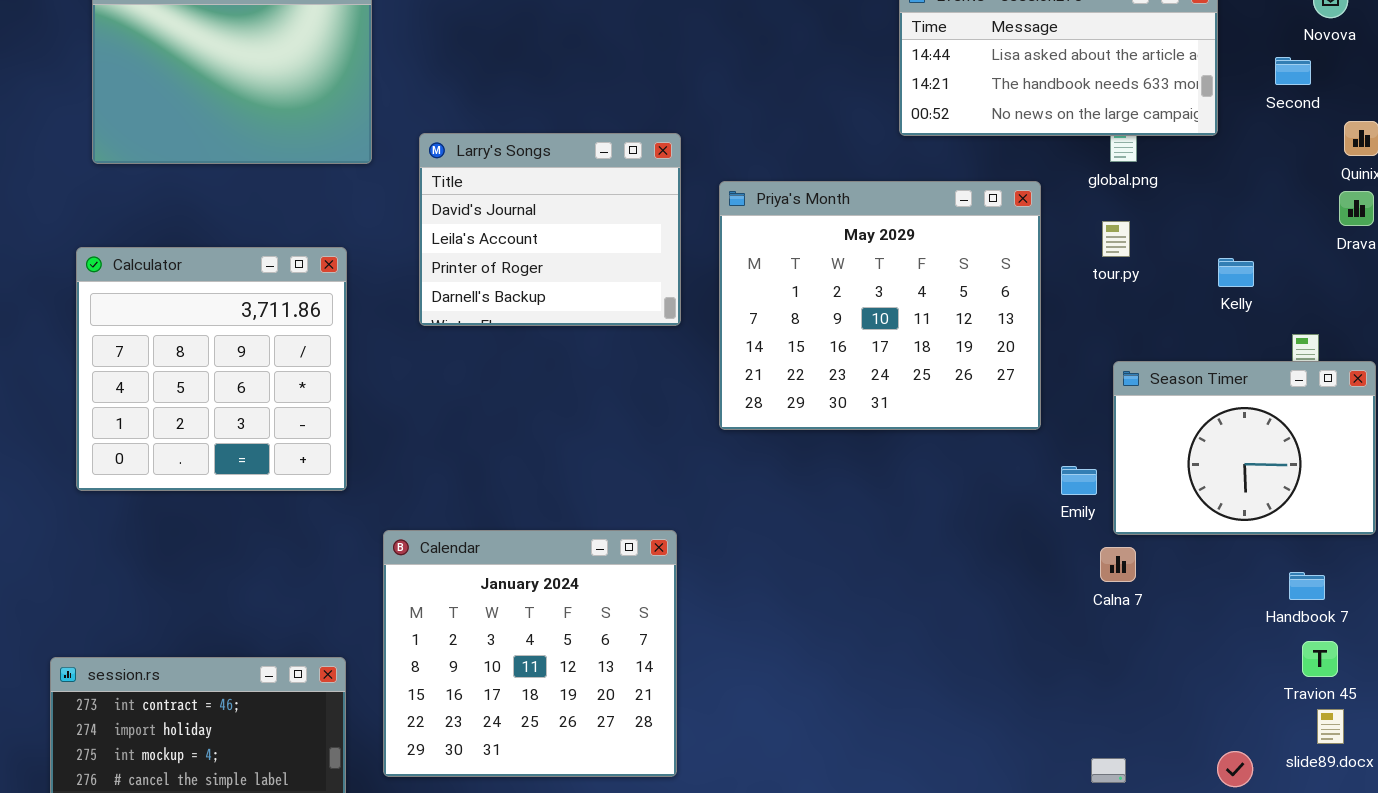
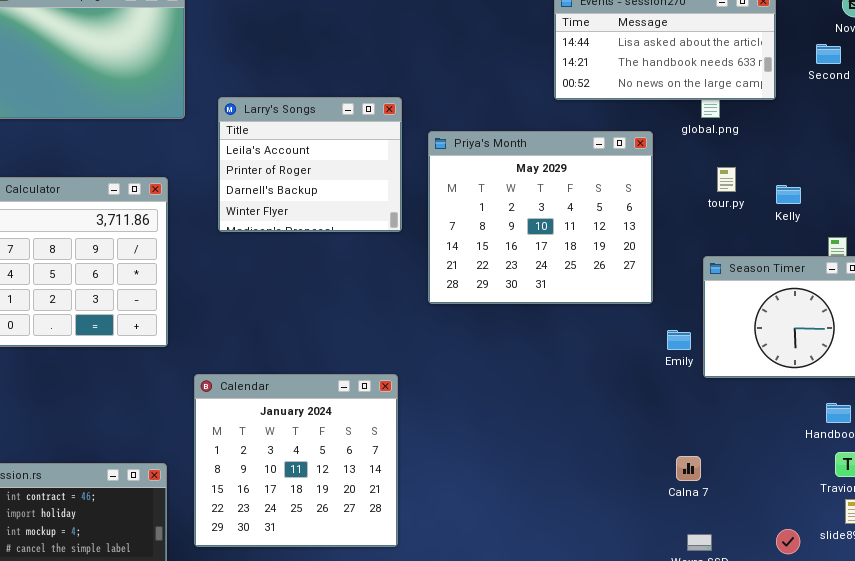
Larry's Songs: [419,133,681,326] -> [218,97,402,232], scrolled down 1 row
tour.py: [1102,221,1130,257] -> [717,167,736,192], moved
Calna 7: [1100,547,1136,582] -> [676,456,701,481], moved

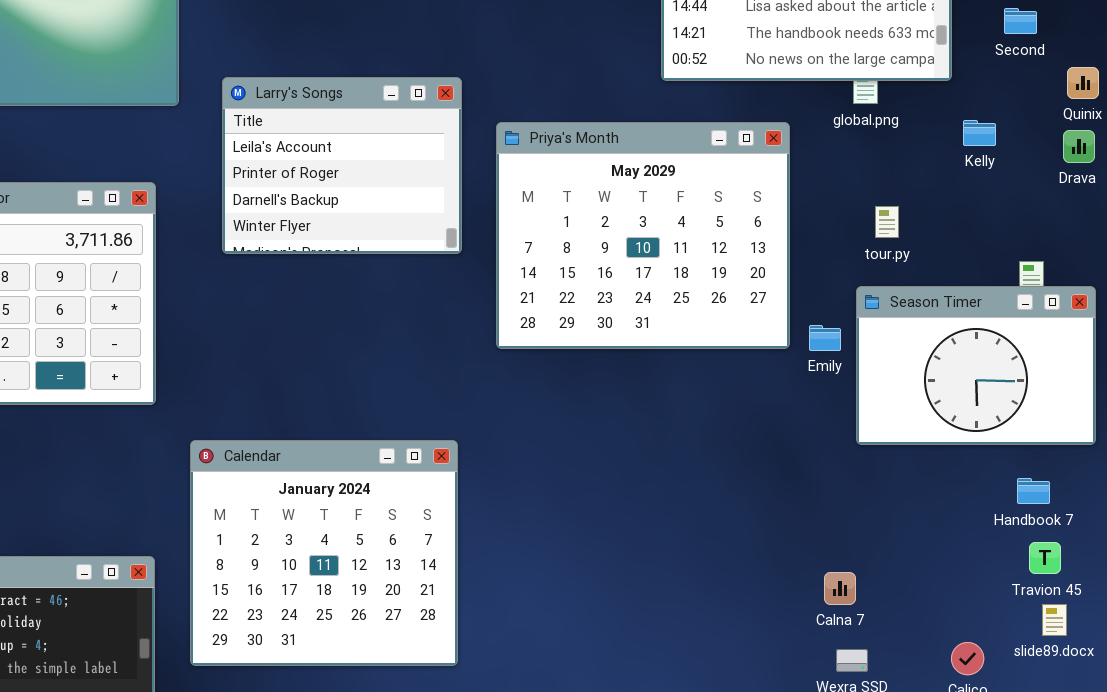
tour.py: [717,167,736,192] -> [875,206,899,238], moved
Kelly: [776,185,801,204] -> [963,120,996,146], moved
Emily: [667,330,691,350] -> [809,325,841,351], moved
Calna 7: [676,456,701,481] -> [824,572,856,605], moved

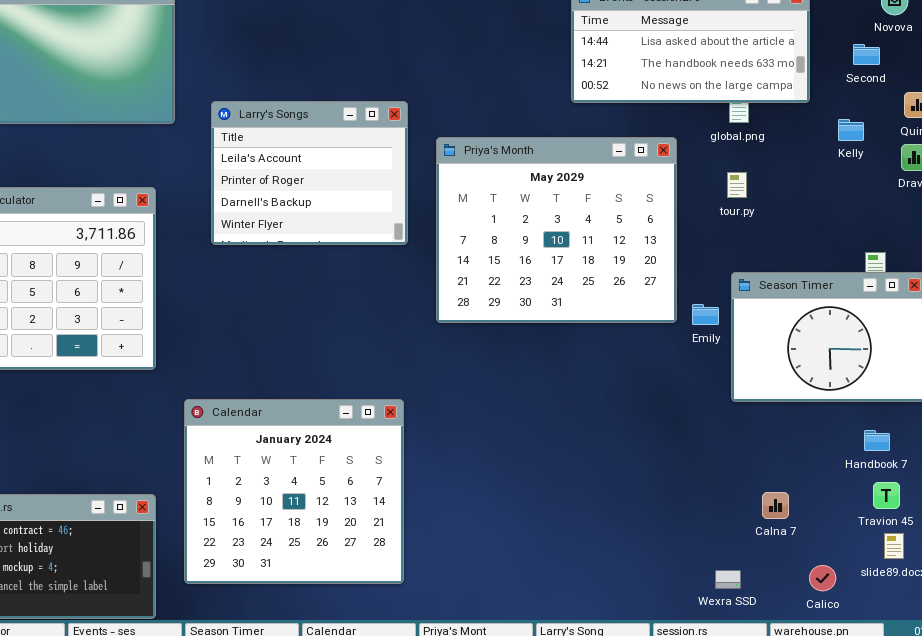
Kelly: [963,120,996,146] -> [838,119,864,141], moved
tour.py: [875,206,899,238] -> [727,172,747,198], moved
Calna 7: [824,572,856,605] -> [762,492,789,519], moved

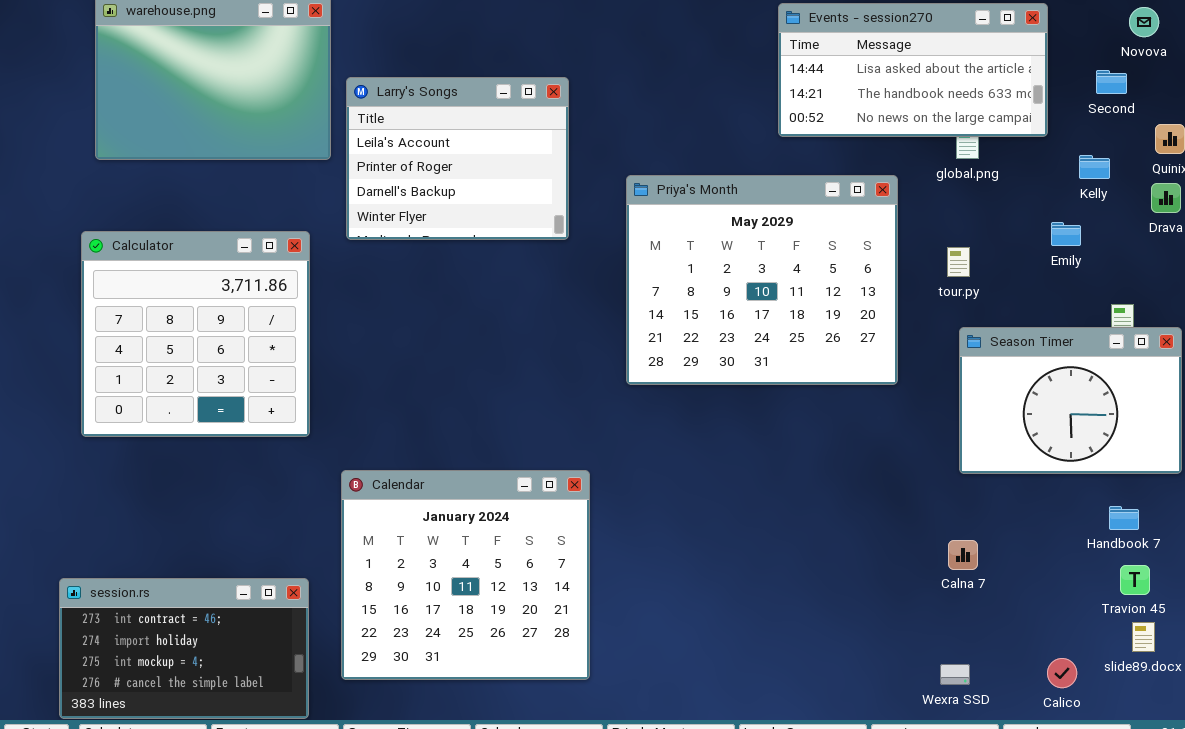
Larry's Songs: [211,101,408,245] -> [346,77,569,240], moved
tour.py: [727,172,747,198] -> [947,247,970,277], moved
Emily: [692,304,719,325] -> [1051,222,1081,246], moved
Calna 7: [762,492,789,519] -> [948,540,978,570], moved

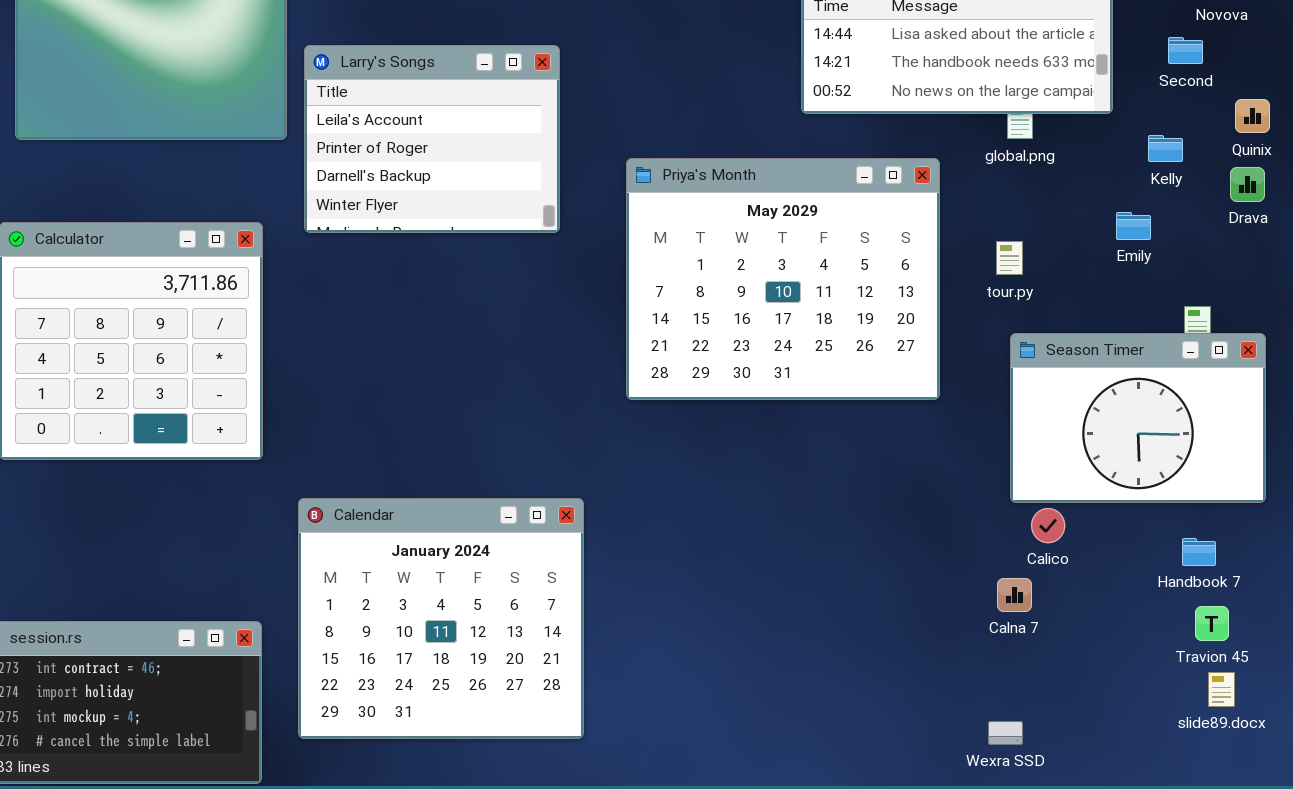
Calico: [1047,658,1077,688] -> [1031,508,1065,543], moved

